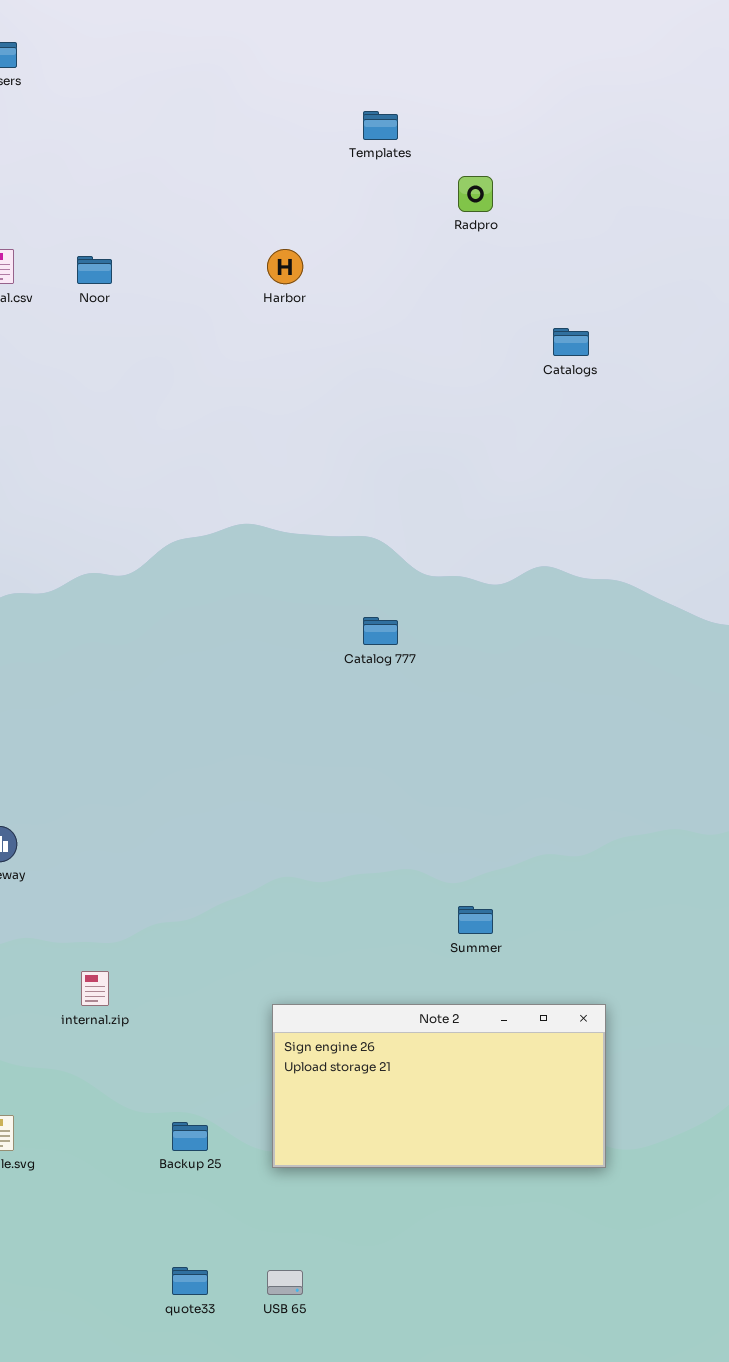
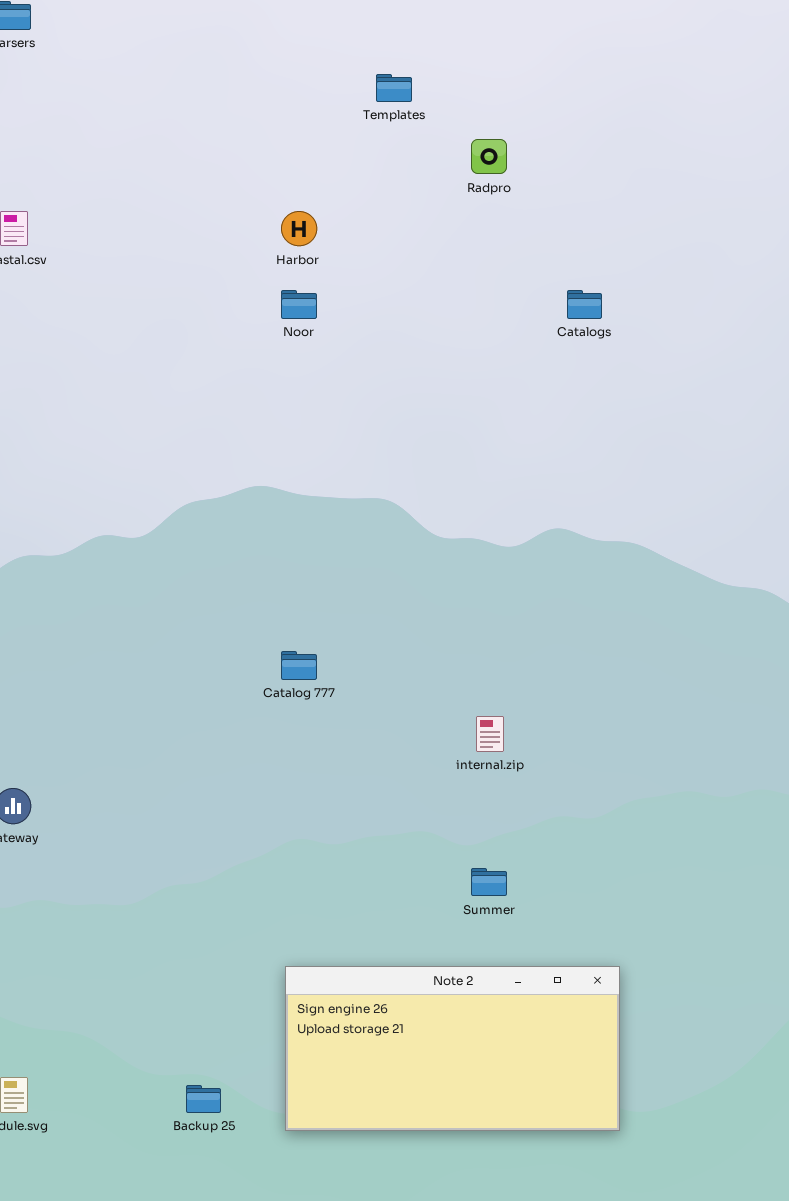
Noor: [77,256,112,284] -> [281,290,317,319], moved
Catalog 777: [363,617,398,645] -> [281,651,317,680], moved
internal.zip: [81,971,109,1006] -> [476,716,504,752], moved

